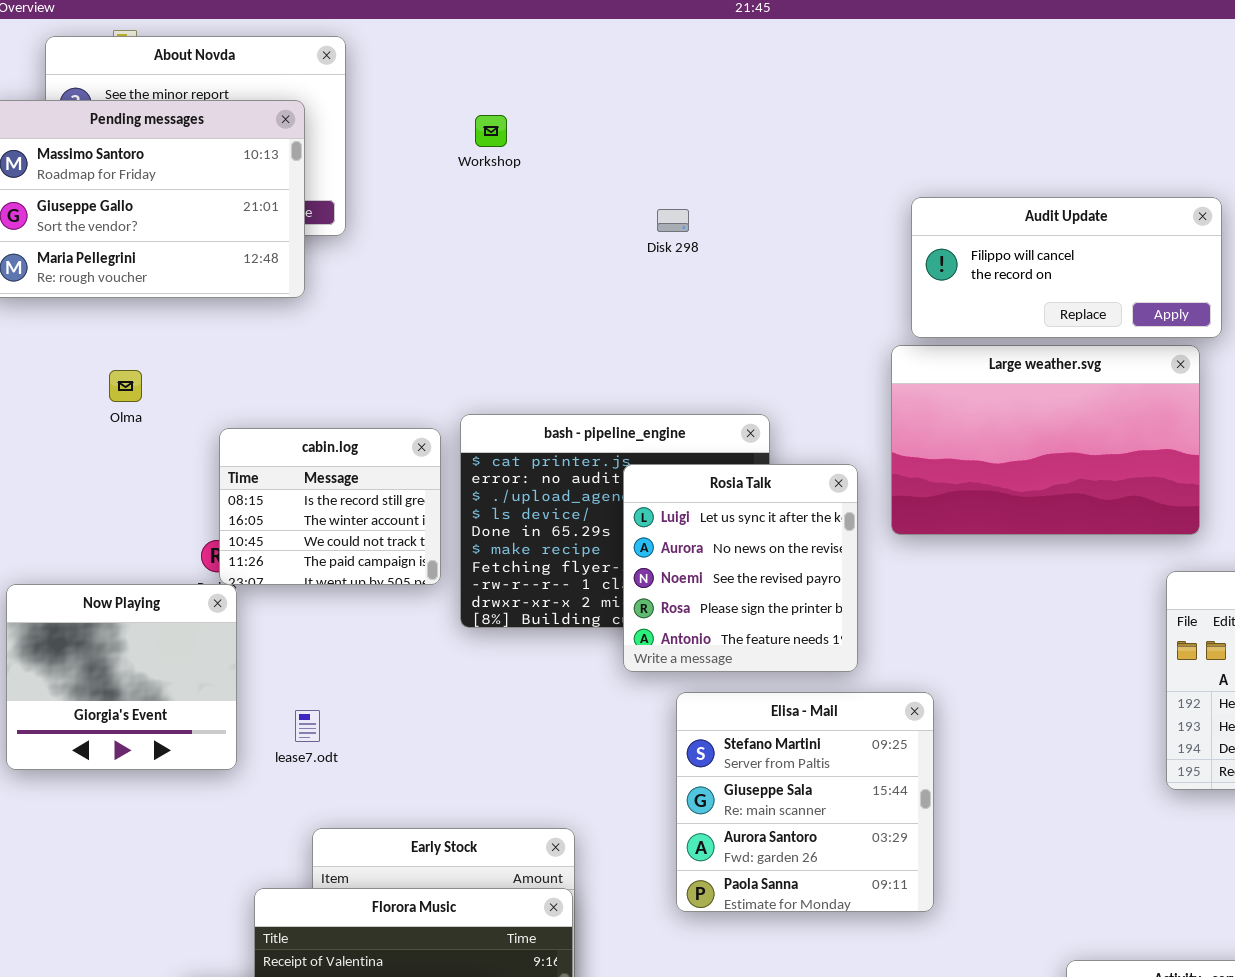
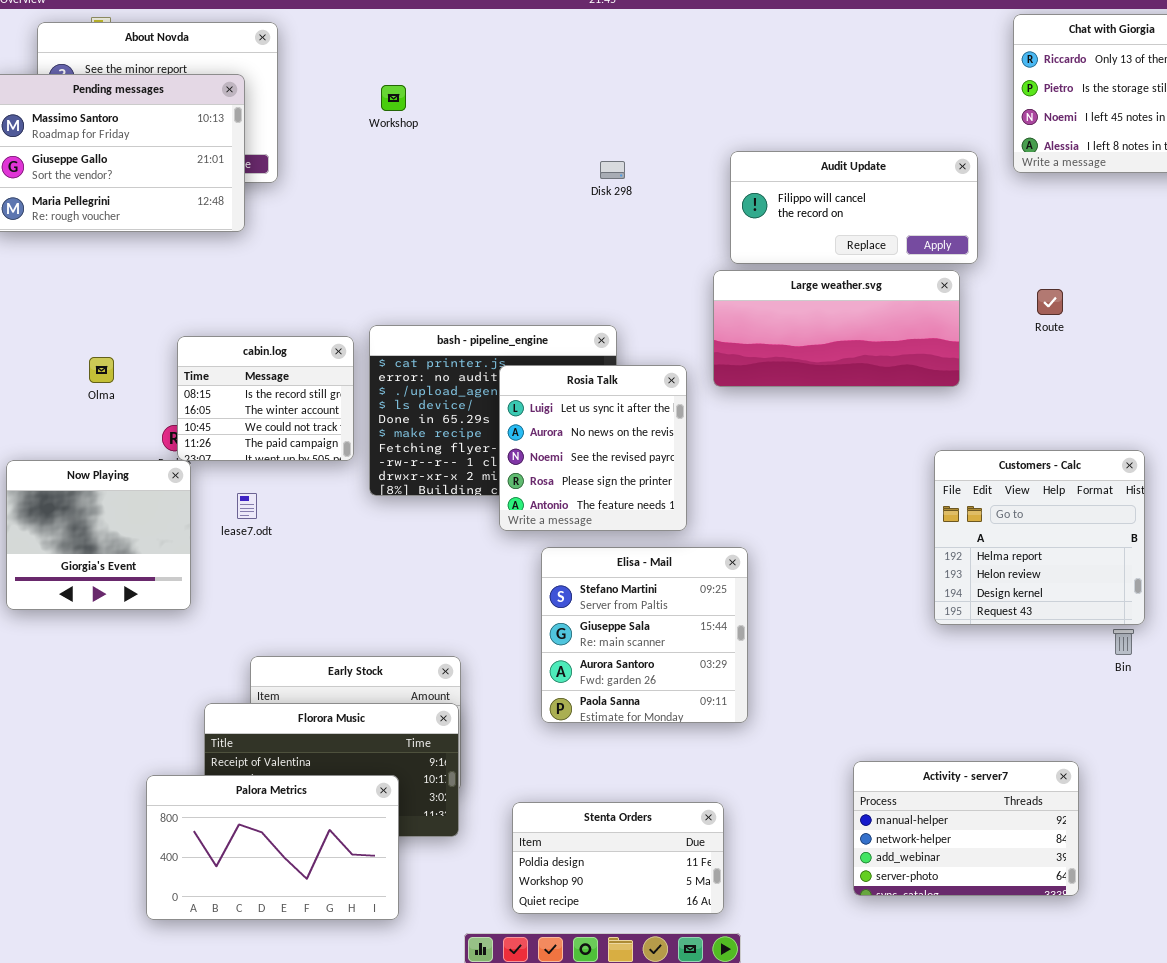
Disk 298: [657,209,689,232] -> [600,161,625,179], moved
Large weather.svg: [891,345,1200,535] -> [713,270,960,387], resized
Olma: [109,370,142,402] -> [89,357,114,383], moved
lease7.odt: [295,710,320,742] -> [237,493,257,519], moved

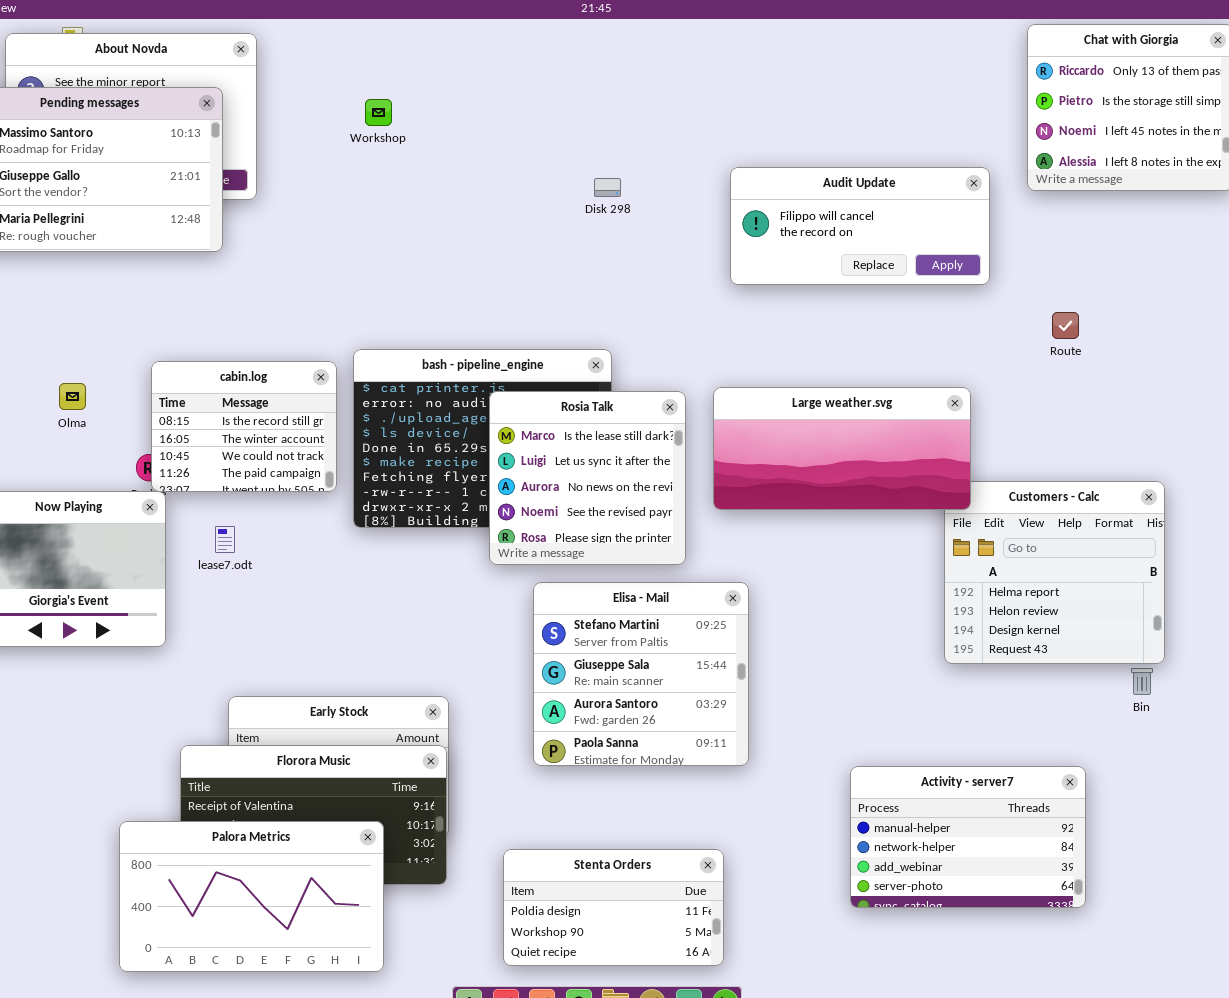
Large weather.svg: [713,270,960,387] -> [713,387,971,510], moved
Rosia Talk: [499,365,687,531] -> [489,391,686,565], scrolled up 1 row
Activity - server7: [853,761,1079,896] -> [850,766,1086,908], moved

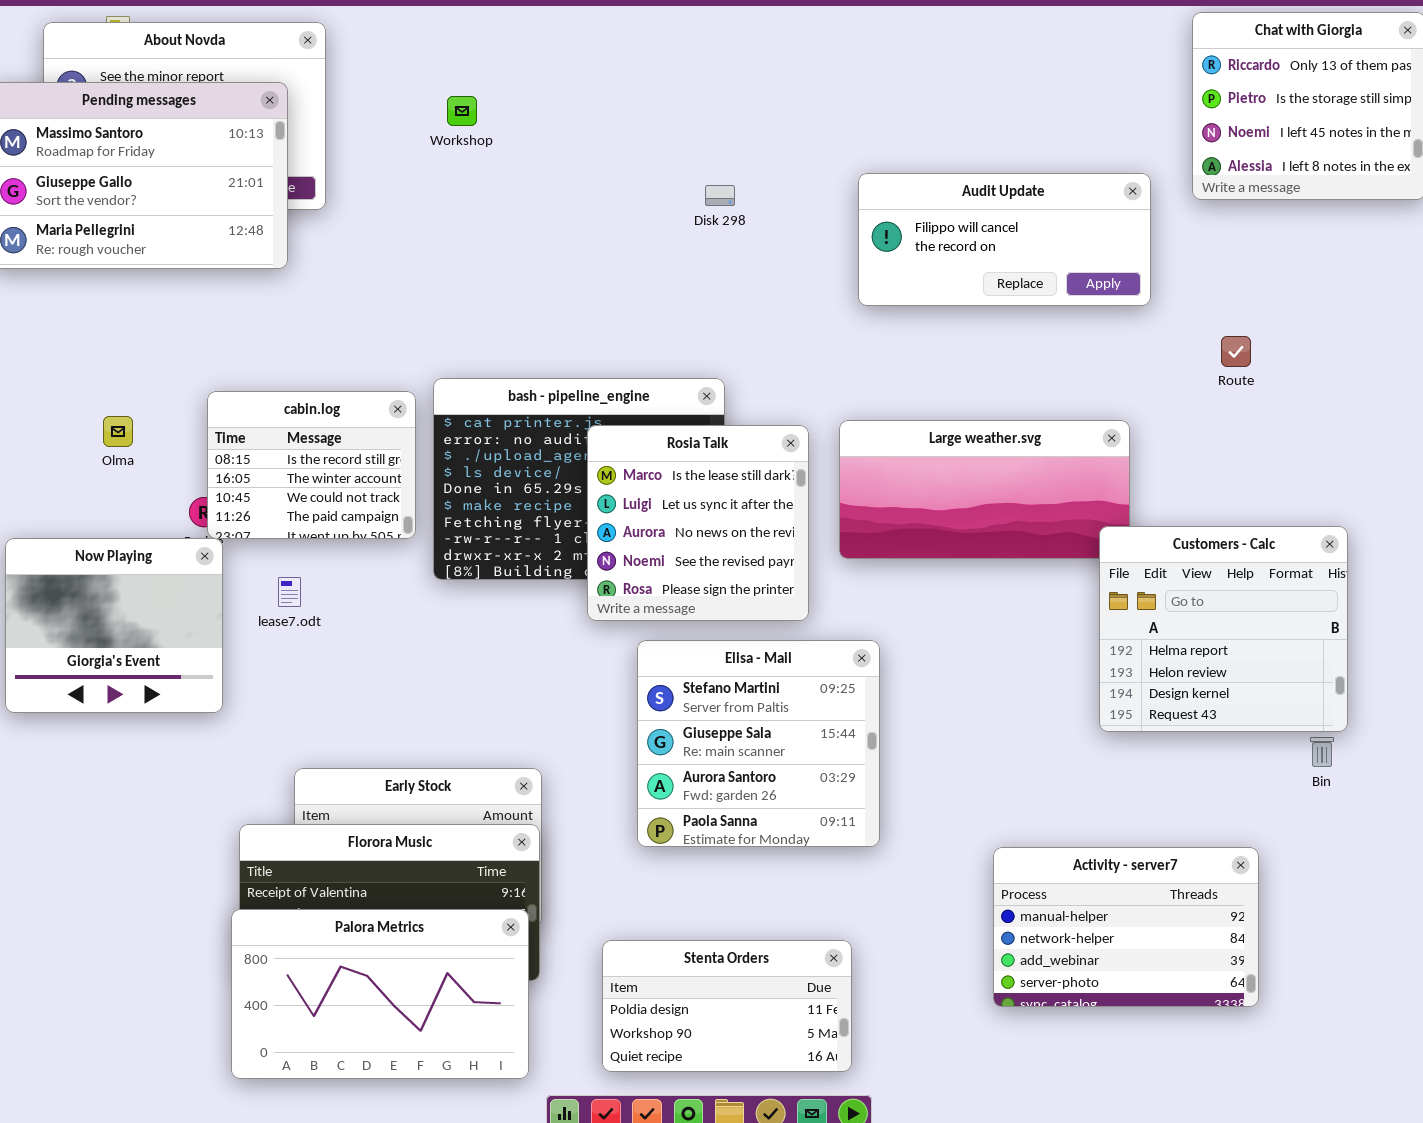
Customers - Calc: [944,481,1165,664] -> [1099,526,1348,732], raised
Palora Metrics: [119,821,384,972] -> [231,909,529,1079], moved

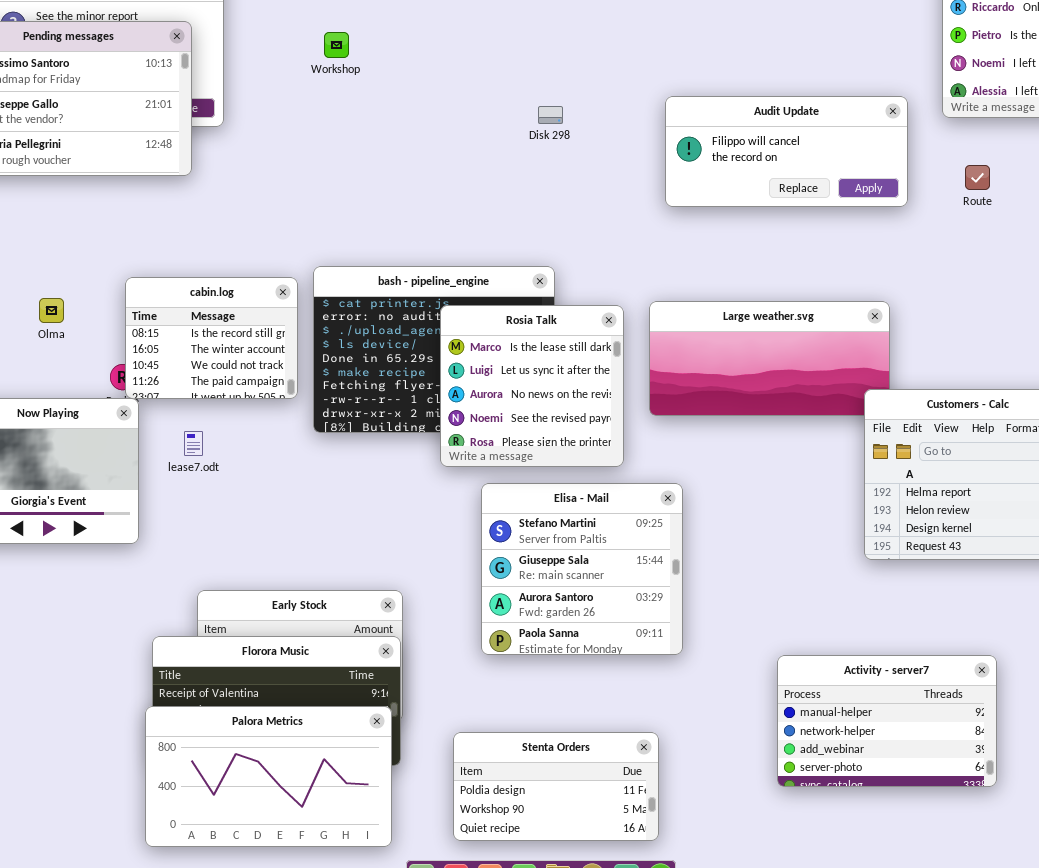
Route: [1221,336,1251,367] -> [965,165,990,190], moved

